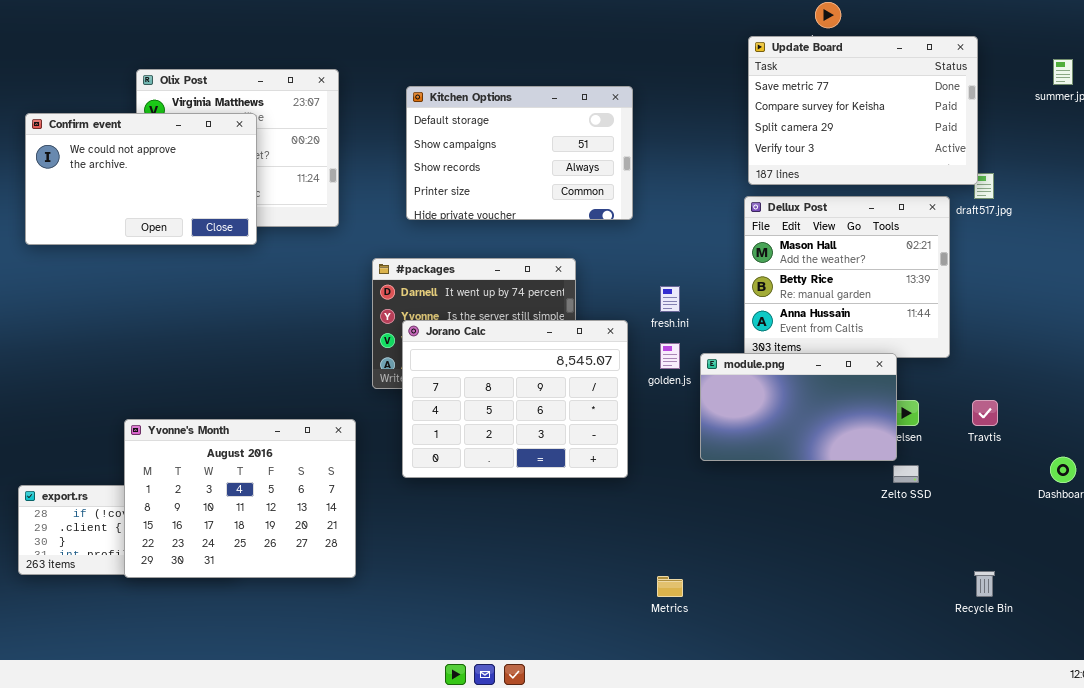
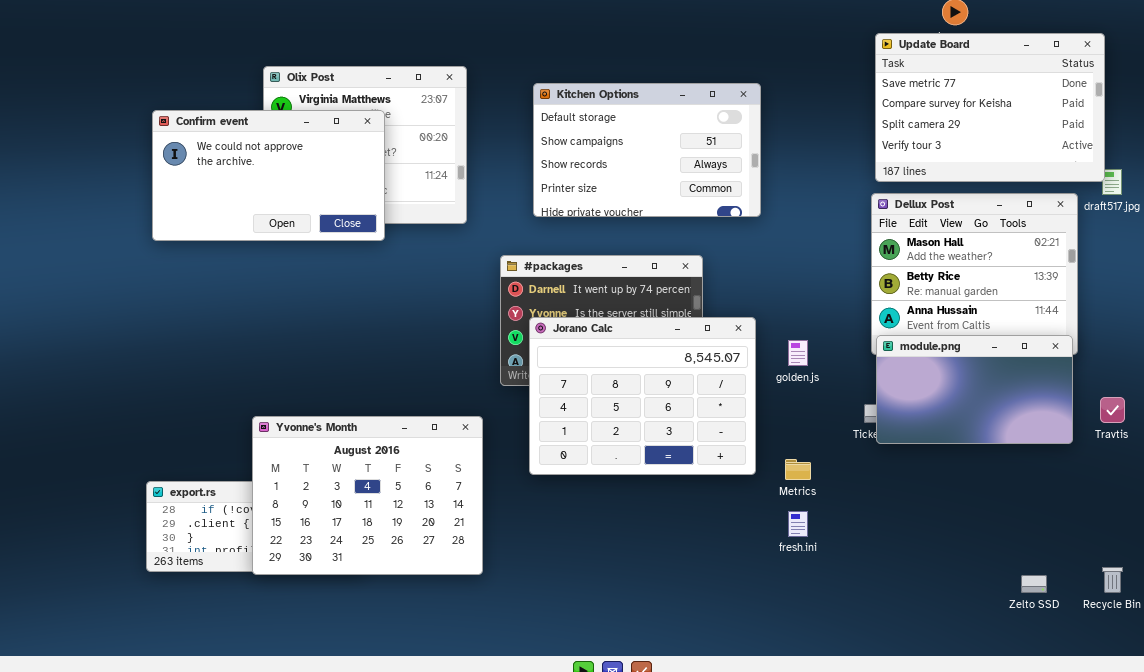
fresh.ini: [660,286,680,312] -> [788,511,808,537], moved
module.png: [700,353,897,461] -> [876,335,1073,444], moved
Zelto SSD: [893,465,919,483] -> [1021,575,1047,593], moved
Metrics: [657,576,683,597] -> [785,459,811,480], moved

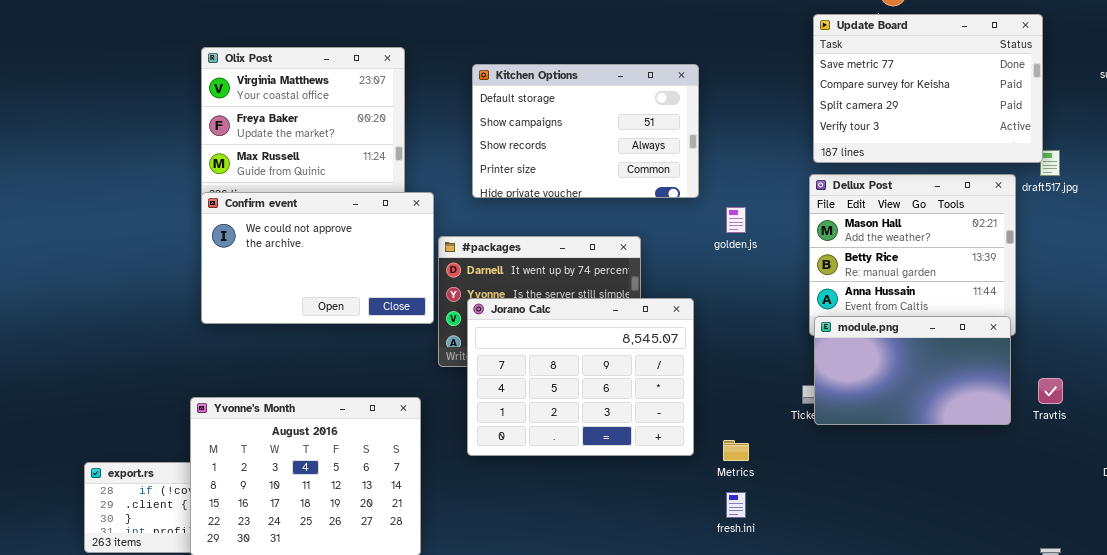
Confirm event: [152,110,385,241] -> [201,192,434,324], moved
golden.js: [788,340,808,366] -> [726,207,746,233], moved

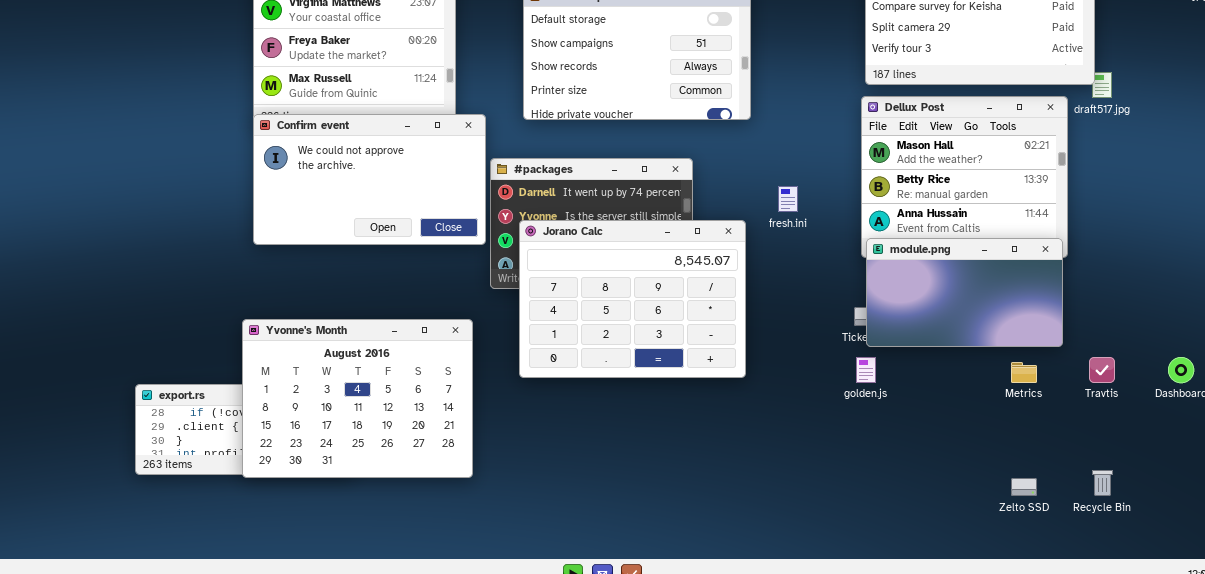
golden.js: [726,207,746,233] -> [856,357,876,383], moved
Travtis: [1038,378,1063,404] -> [1089,357,1115,383], moved
Metrics: [723,440,749,461] -> [1011,362,1037,383], moved
fresh.ini: [726,492,746,518] -> [778,186,798,212], moved

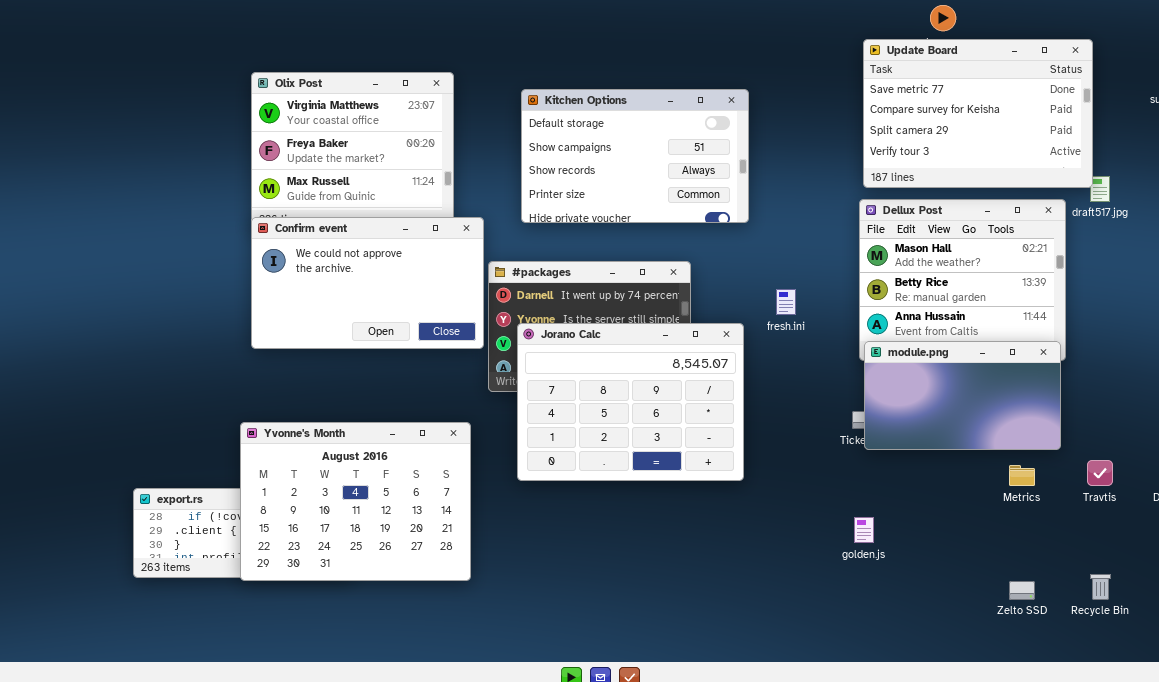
golden.js: [856,357,876,383] -> [854,517,874,543], moved

